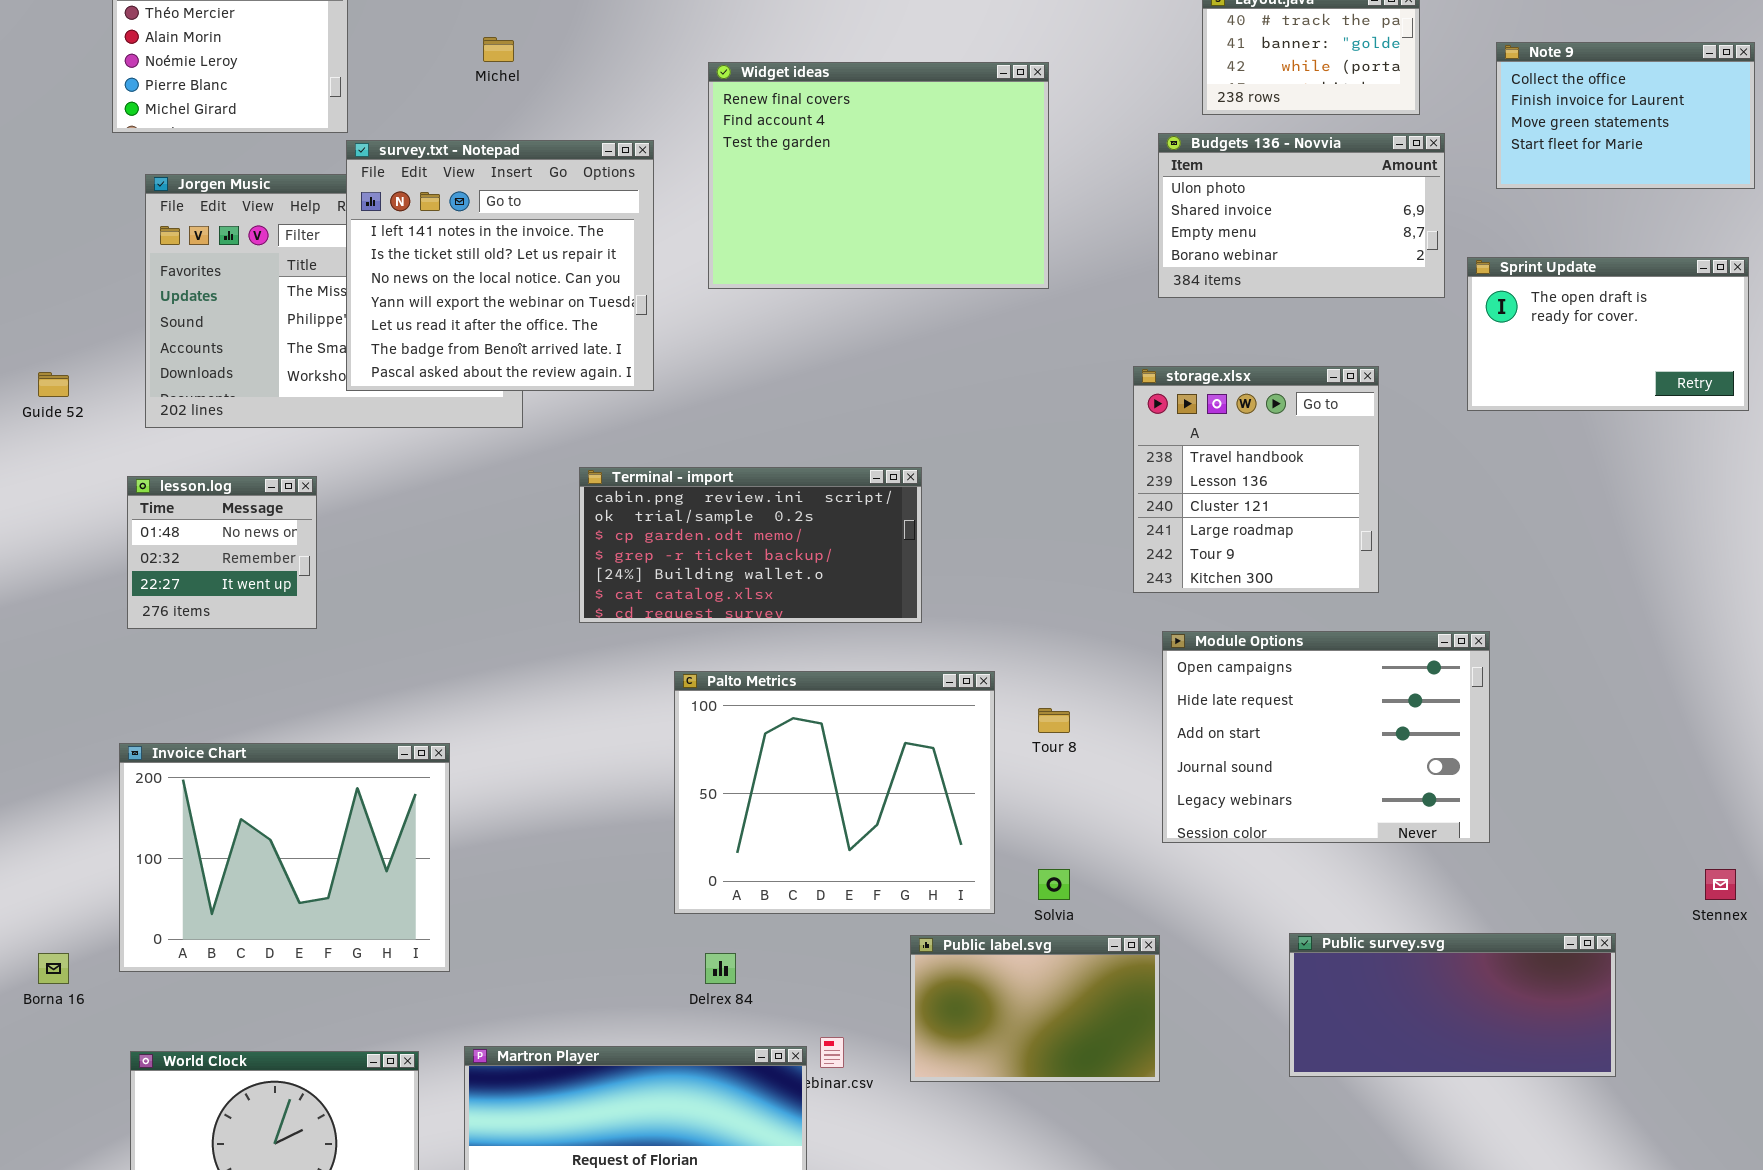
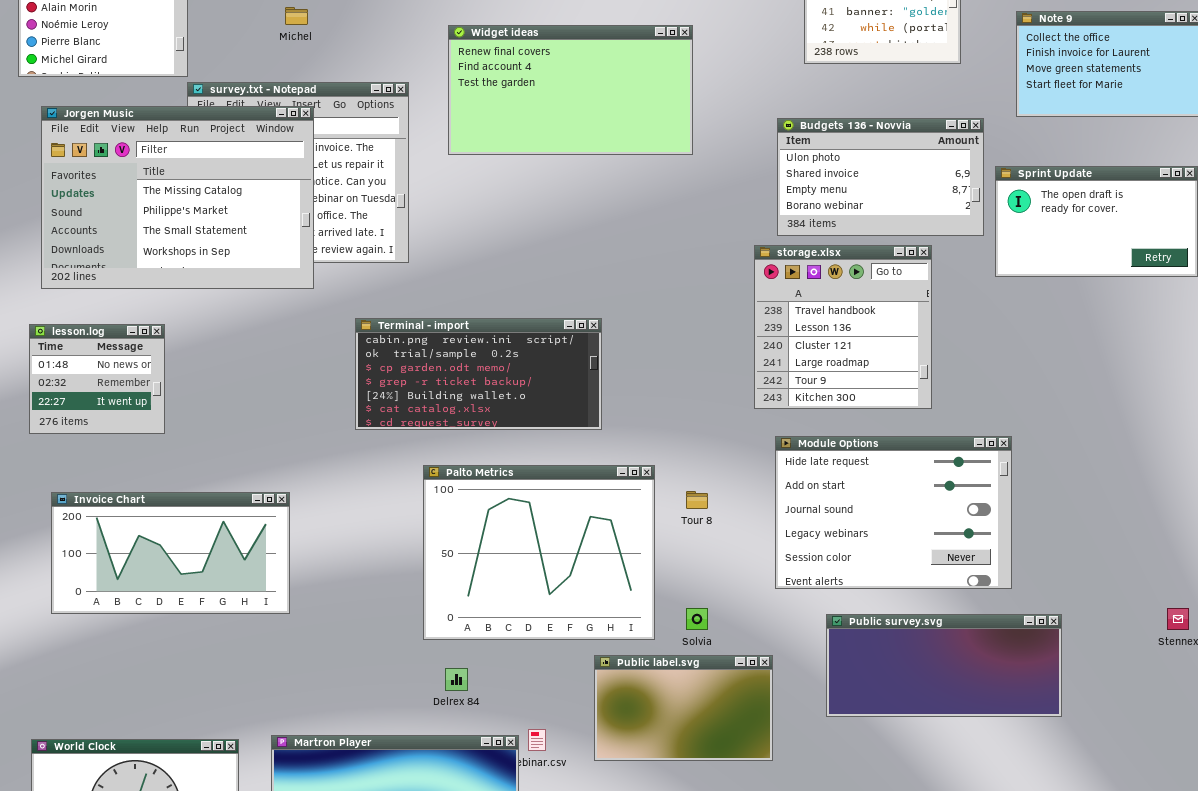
Widget ideas: [708,62,1049,289] -> [448,25,693,155], resized
Budgets 136 - Novvia: [1158,133,1445,298] -> [777,118,984,236], moved
Jorgen Music: [145,174,523,428] -> [41,106,314,289], raised
Module Options: [1162,631,1490,843] -> [775,436,1012,589], scrolled down 1 row
Invoice Chart: [119,743,450,972] -> [51,492,290,614], moved, resized
Public survey.svg: [1289,933,1616,1077] -> [826,614,1062,717], moved

